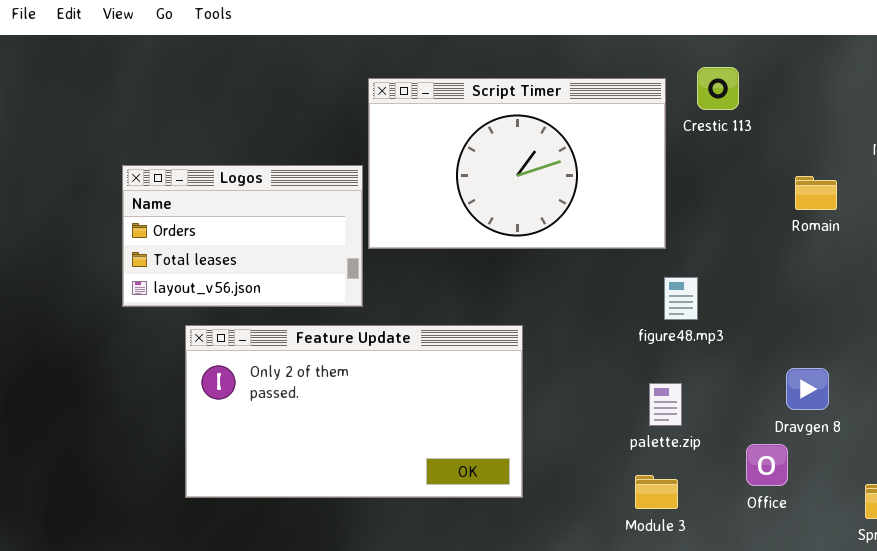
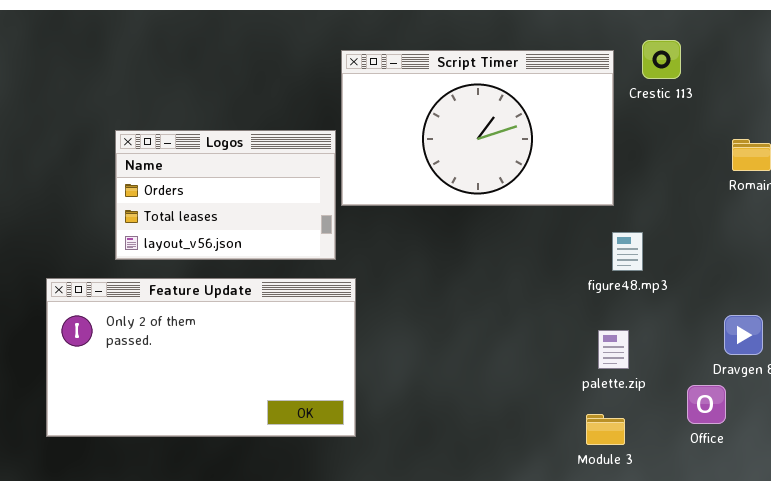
Feature Update: [185,325,523,498] -> [46,278,356,437], moved

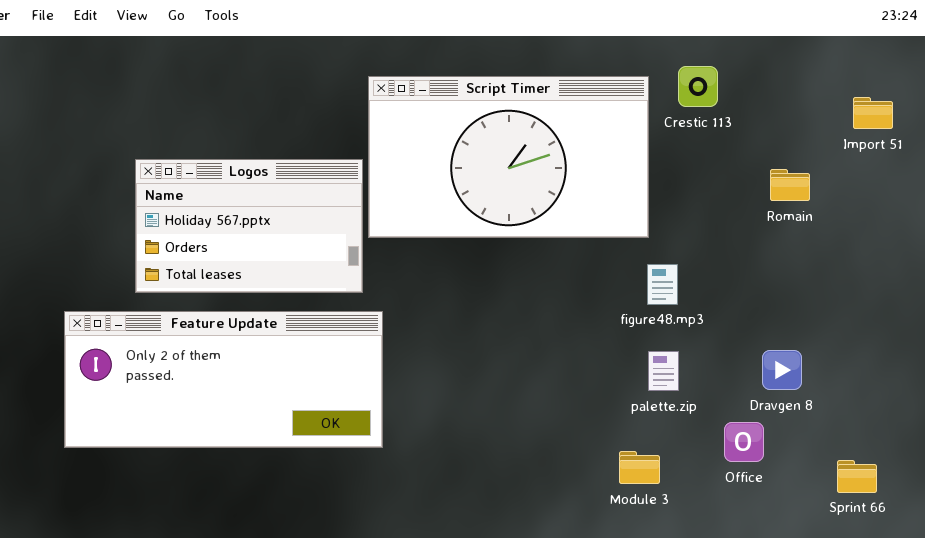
Logos: [115,130,336,260] -> [135,159,363,293], scrolled up 1 row
Feature Update: [46,278,356,437] -> [64,311,383,448], resized
palette.zip: [598,330,629,369] -> [648,351,679,391], moved

